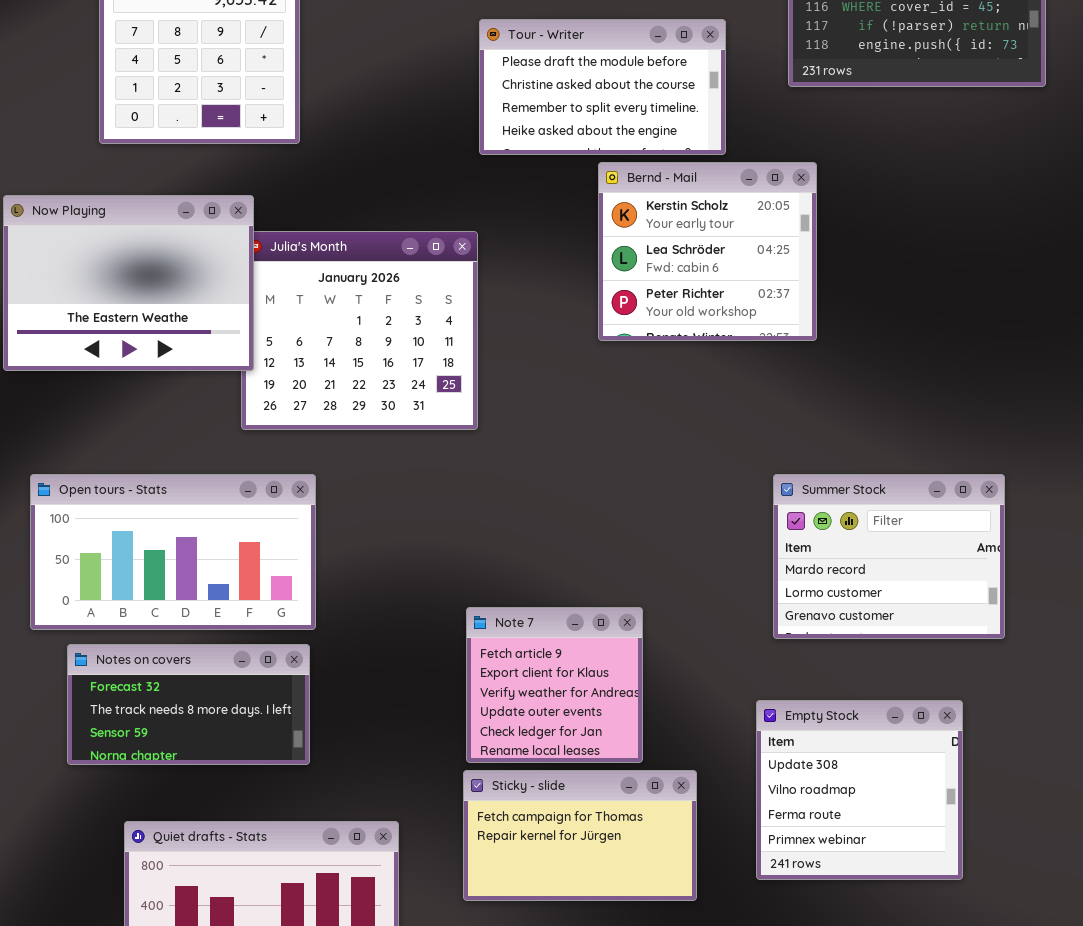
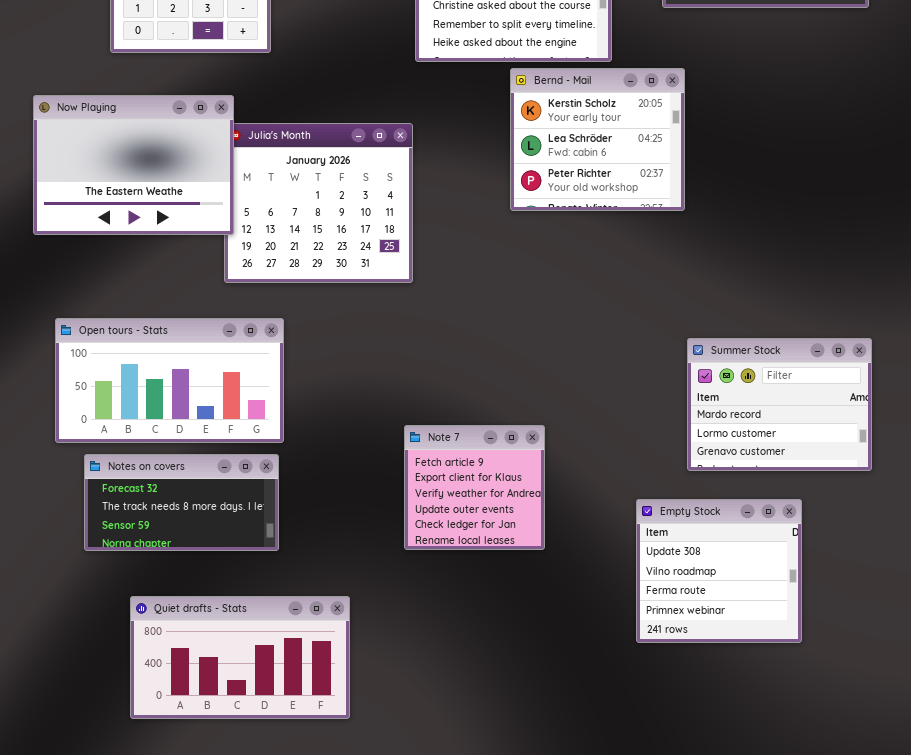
Summer Stock: [773,474,1005,639] -> [687,338,872,471], moved
Sticky - slide: [463,770,697,901] -> none, closed

